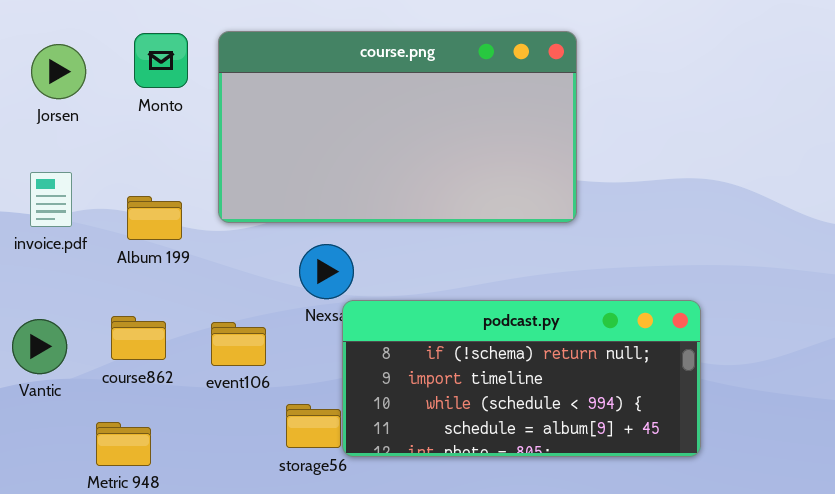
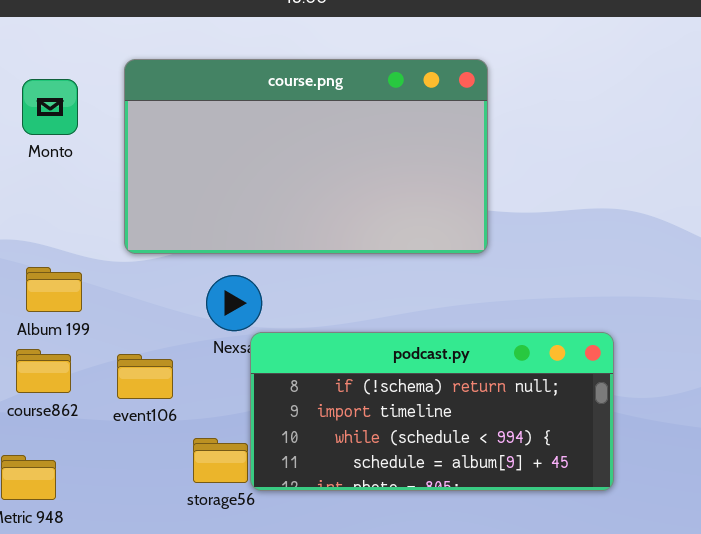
Monto: [134,33,188,88] -> [22,79,78,135], moved
Album 199: [127,196,182,240] -> [26,267,82,312], moved

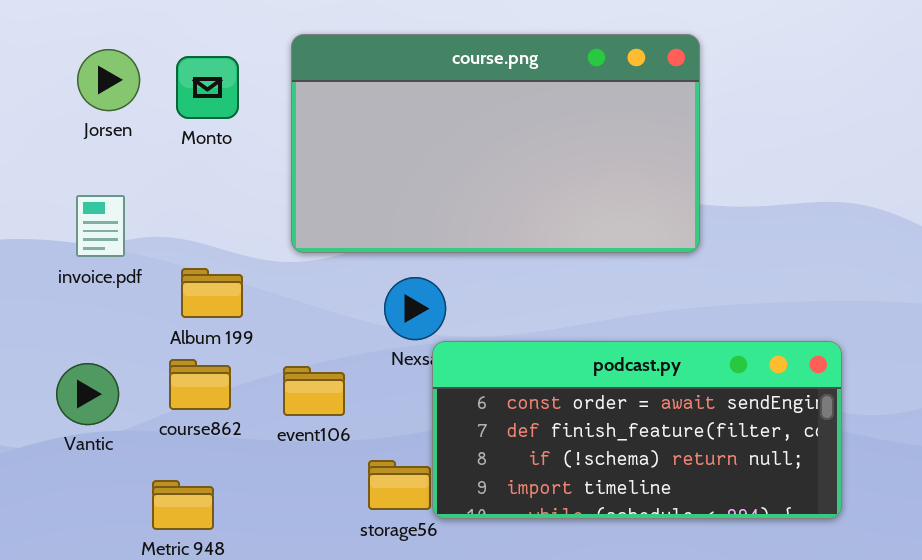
podcast.py: [250,332,614,491] -> [432,341,842,519], scrolled up 2 rows

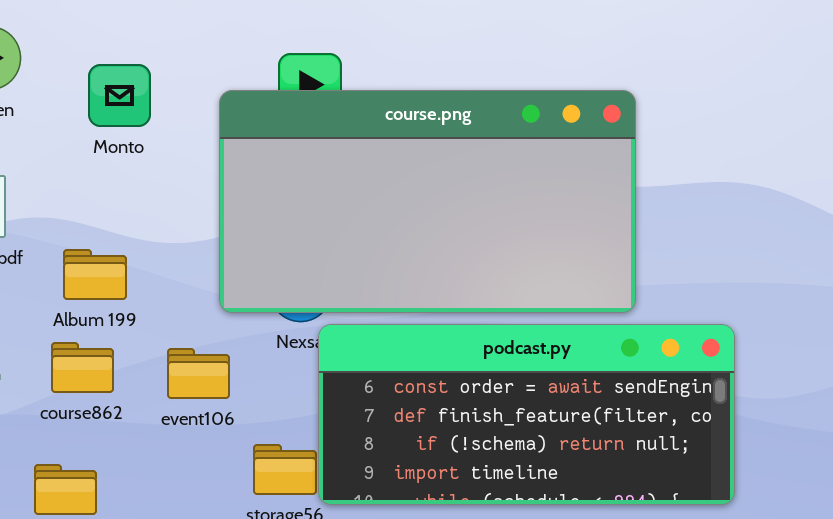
course.png: [291,34,700,253] -> [219,90,636,313], moved
Monto: [176,56,239,119] -> [88,64,151,127], moved

